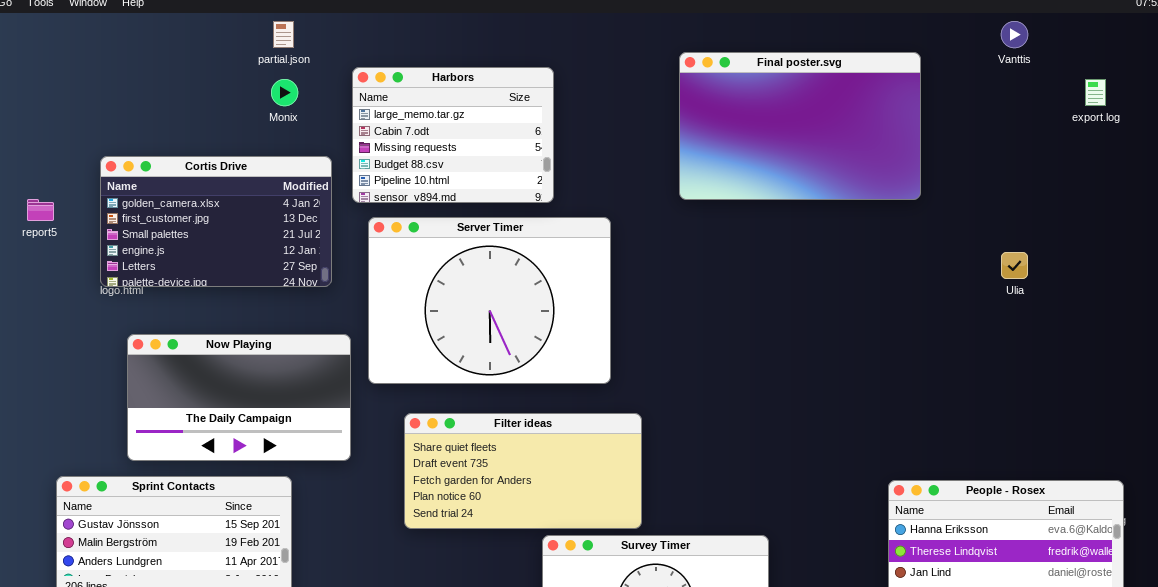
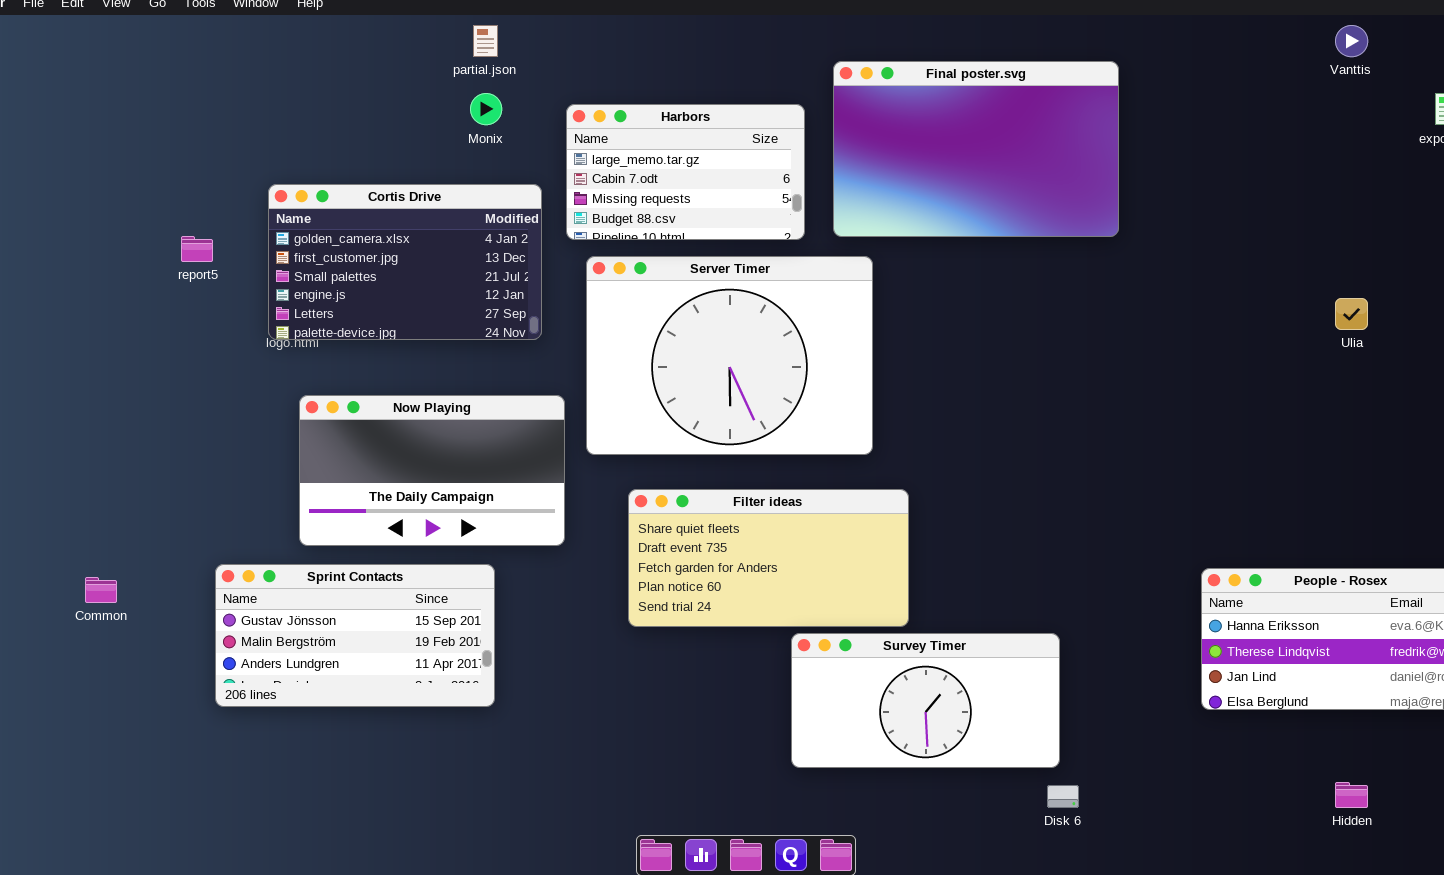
Final poster.svg: [679,52,921,200] -> [833,61,1119,237], moved
Harbors: [352,67,554,203] -> [566,104,805,240], resized

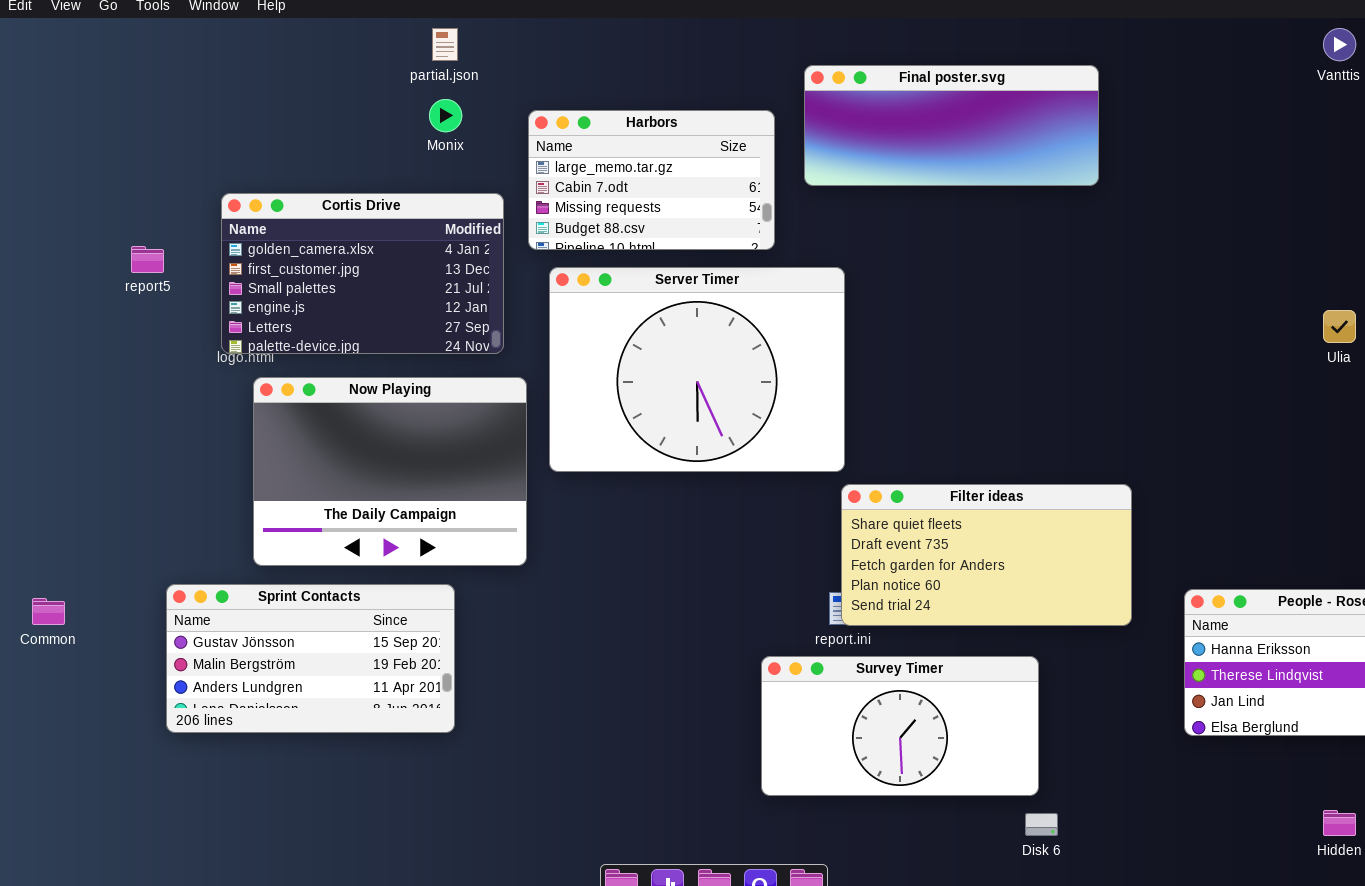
Final poster.svg: [833,61,1119,237] -> [804,65,1099,186], resized
Now Playing: [299,395,565,546] -> [253,377,527,566], resized
Filter ideas: [628,489,909,627] -> [841,484,1132,626], moved

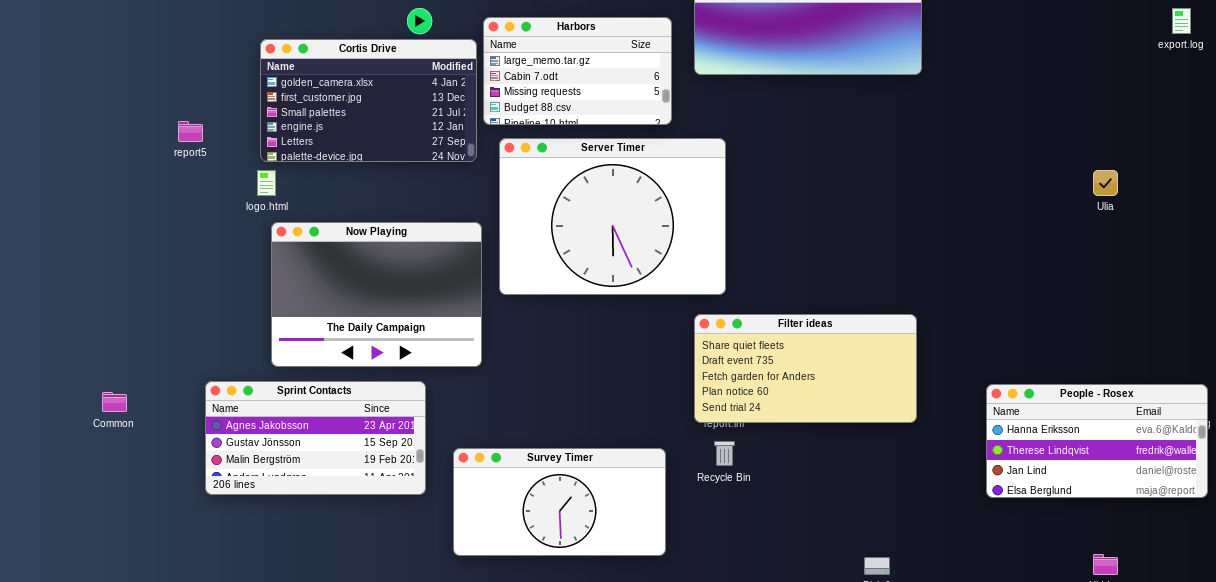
Cortis Drive: [221,193,504,354] -> [260,39,477,162], moved
Filter ideas: [841,484,1132,626] -> [694,314,917,423], moved
Sprint Contacts: [166,584,455,733] -> [205,381,426,495], scrolled up 1 row
Survey Timer: [761,656,1039,796] -> [453,448,666,556], moved

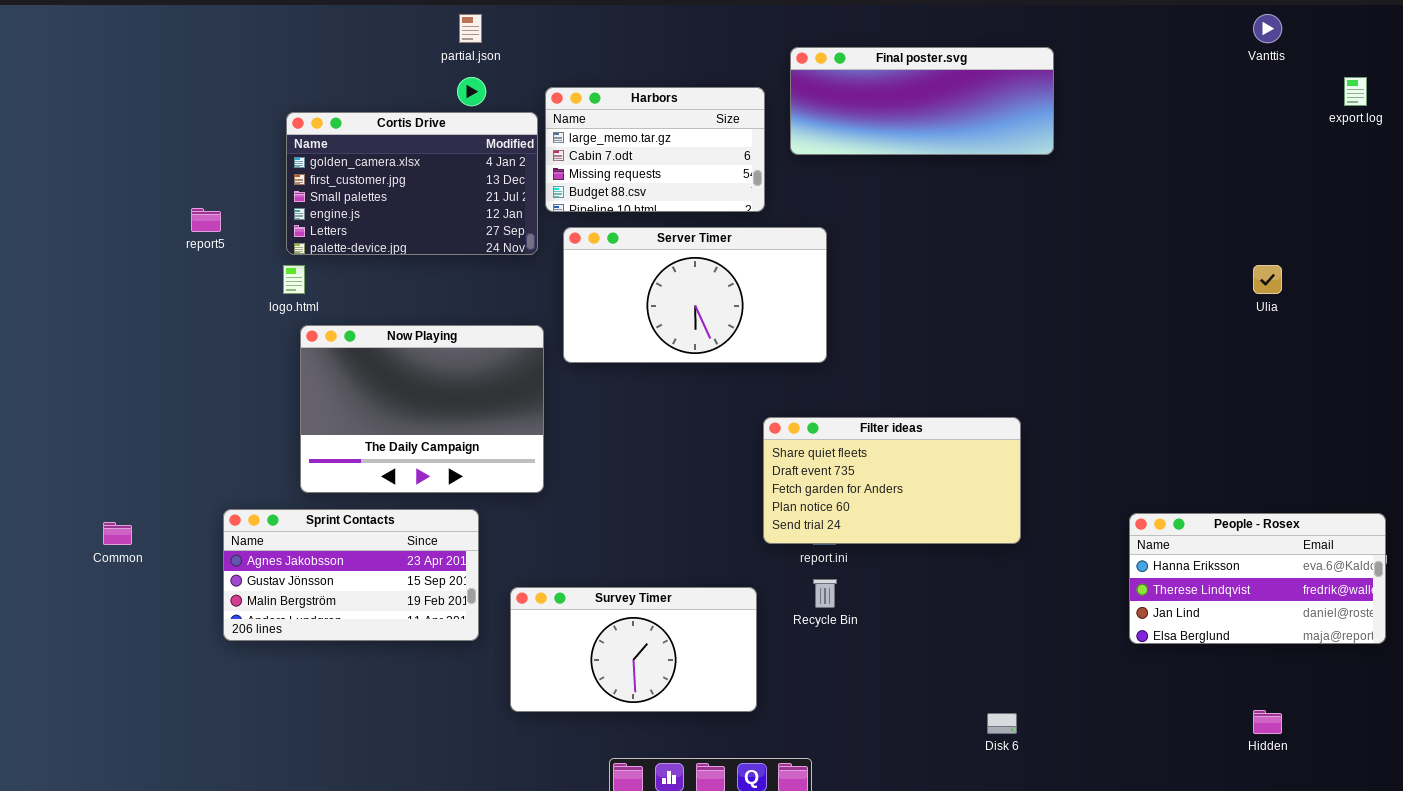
Server Timer: [499,138,726,295] -> [563,227,827,363], resized
Filter ideas: [694,314,917,423] -> [763,417,1021,544], moved

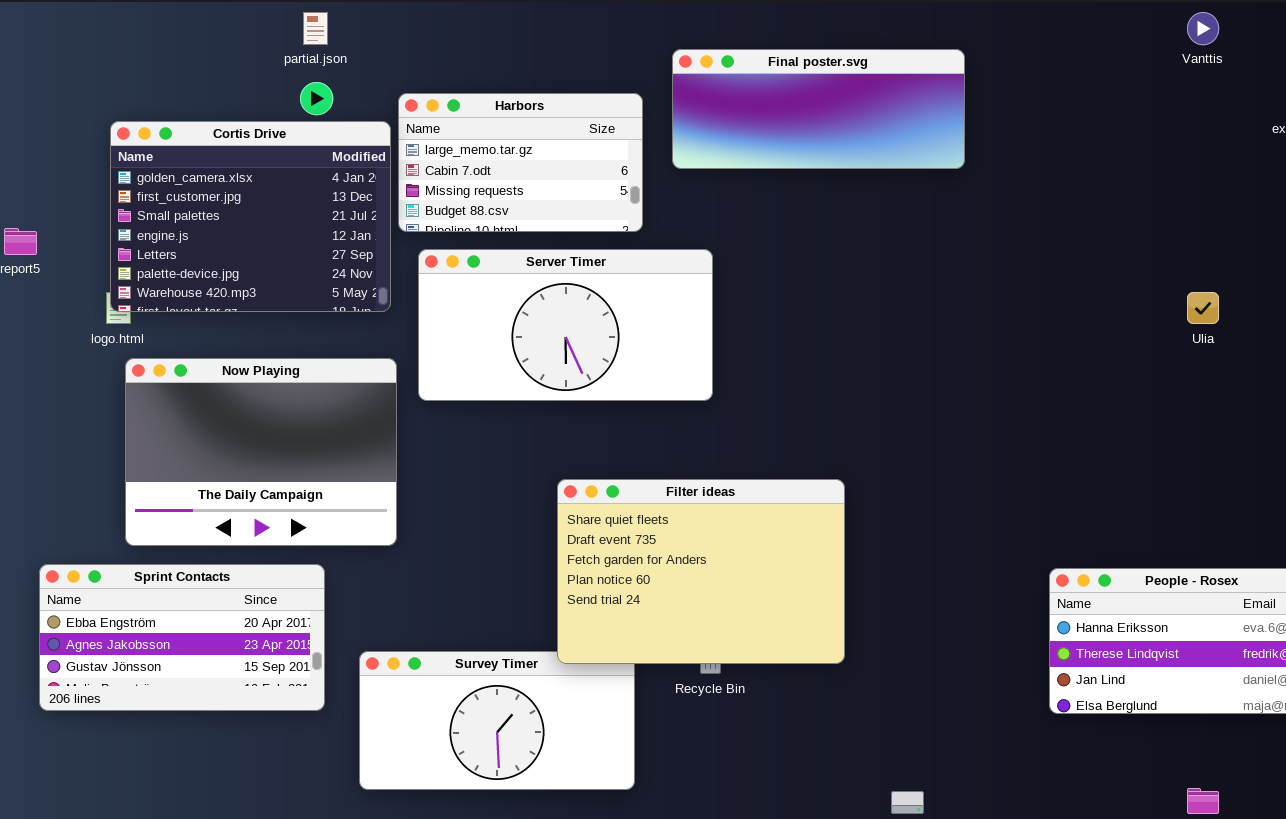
Cortis Drive: [286,112,538,255] -> [110,121,391,312], resized
Filter ideas: [763,417,1021,544] -> [557,479,845,664], moved, resized
Sprint Contacts: [223,509,479,641] -> [39,564,325,711], scrolled up 1 row

